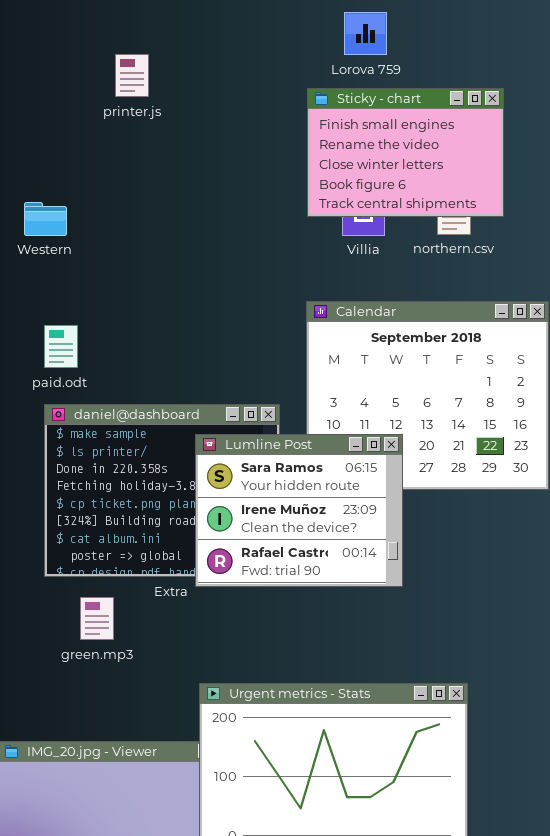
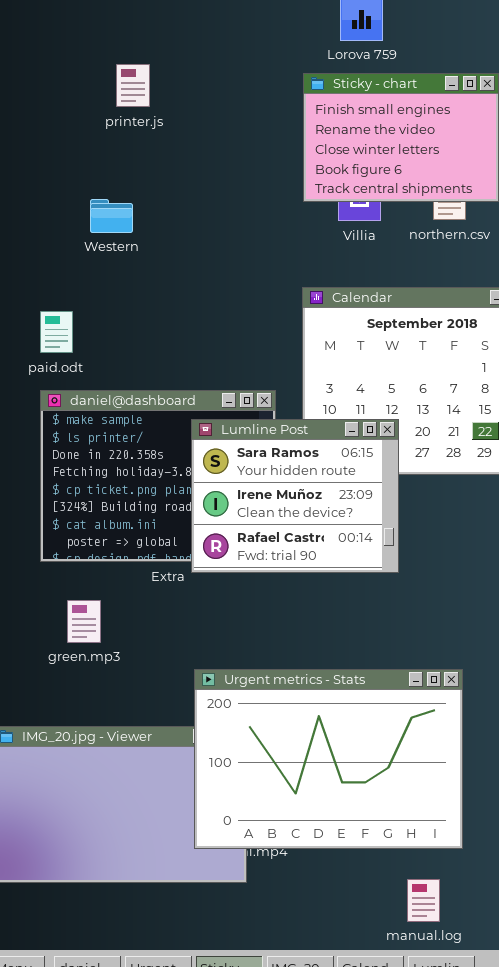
printer.js: [115,54,149,97] -> [116,64,150,107], moved
Western: [24,202,67,236] -> [90,199,133,233], moved
green.mp3: [80,597,114,640] -> [67,600,101,643], moved

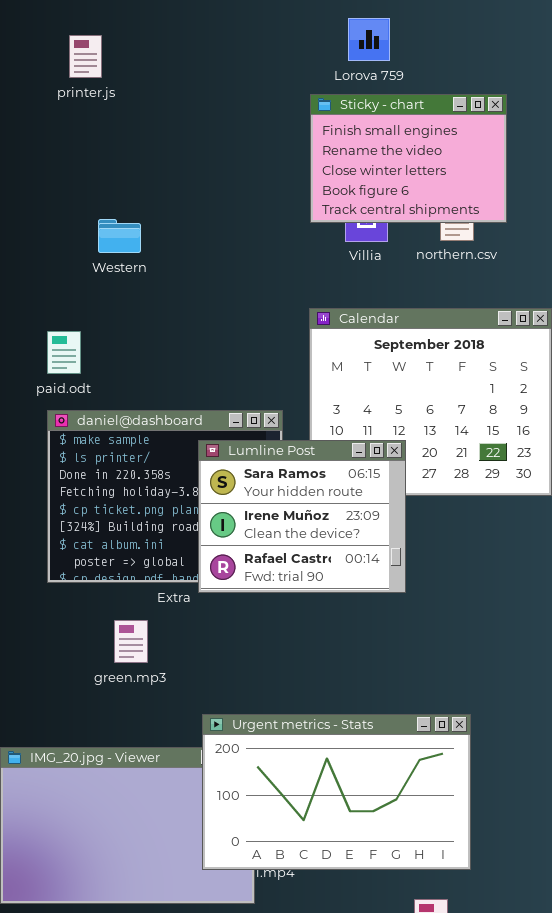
printer.js: [116,64,150,107] -> [69,35,102,78], moved
green.mp3: [67,600,101,643] -> [114,620,148,663], moved
Urgent metrics - Stats: [194,669,463,849] -> [202,714,471,870], resized

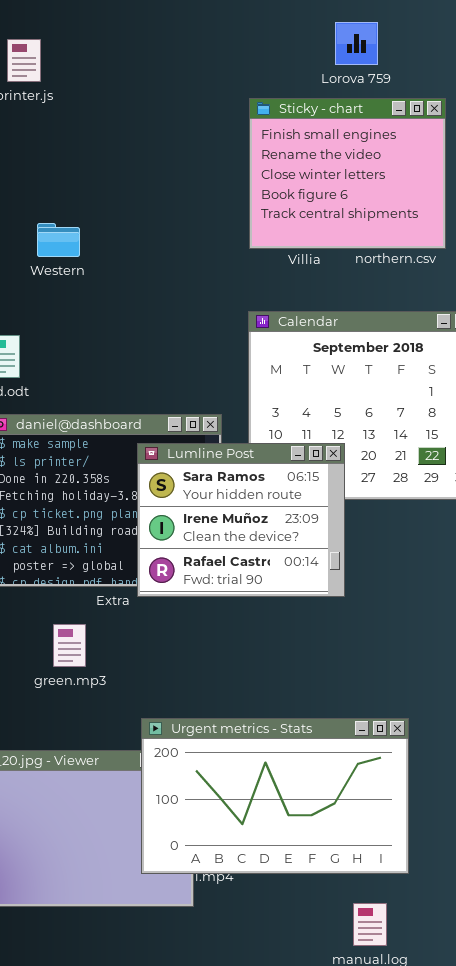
Lorova 759: [348,18,390,61] -> [335,22,378,65], moved
Sticky - chart: [310,94,507,223] -> [249,98,446,249], resized

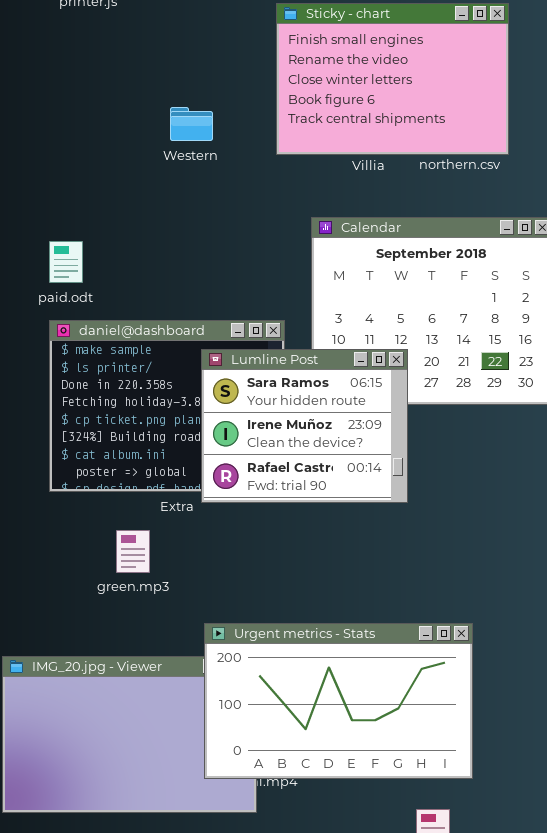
Sticky - chart: [249,98,446,249] -> [276,3,509,155], resized
Western: [37,223,80,257] -> [170,107,213,141], moved

